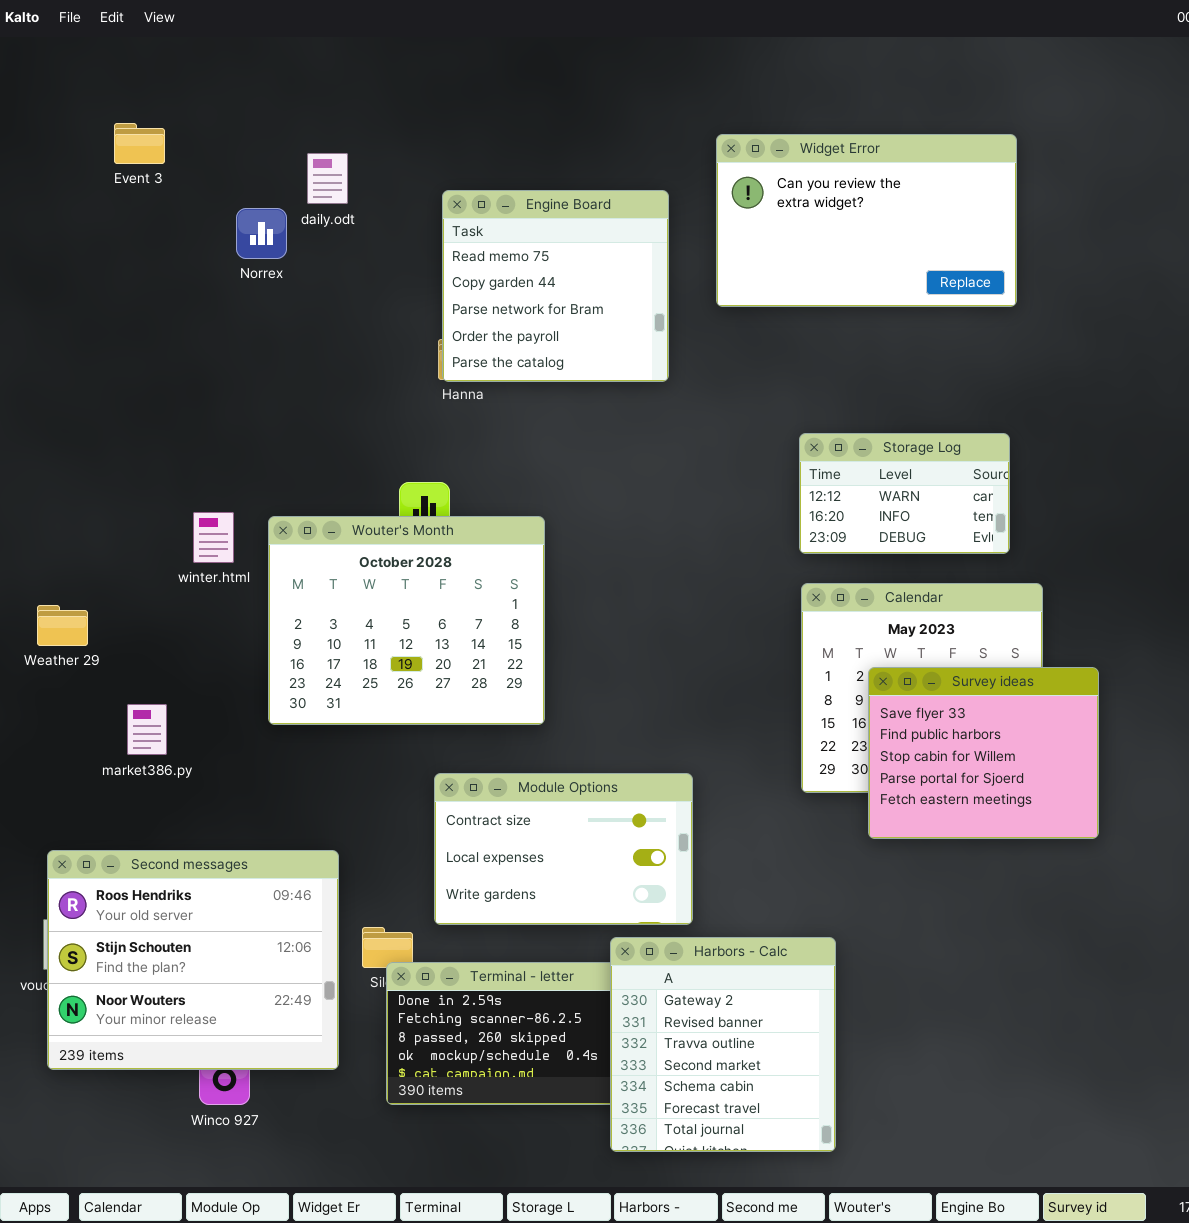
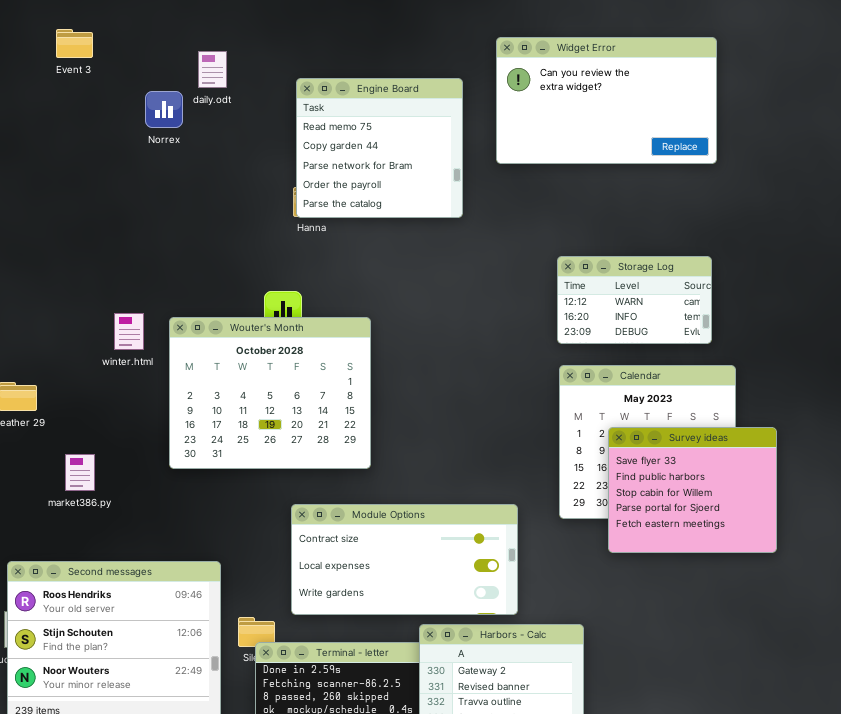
Module Options: [434,773,693,925] -> [291,504,518,615], resized

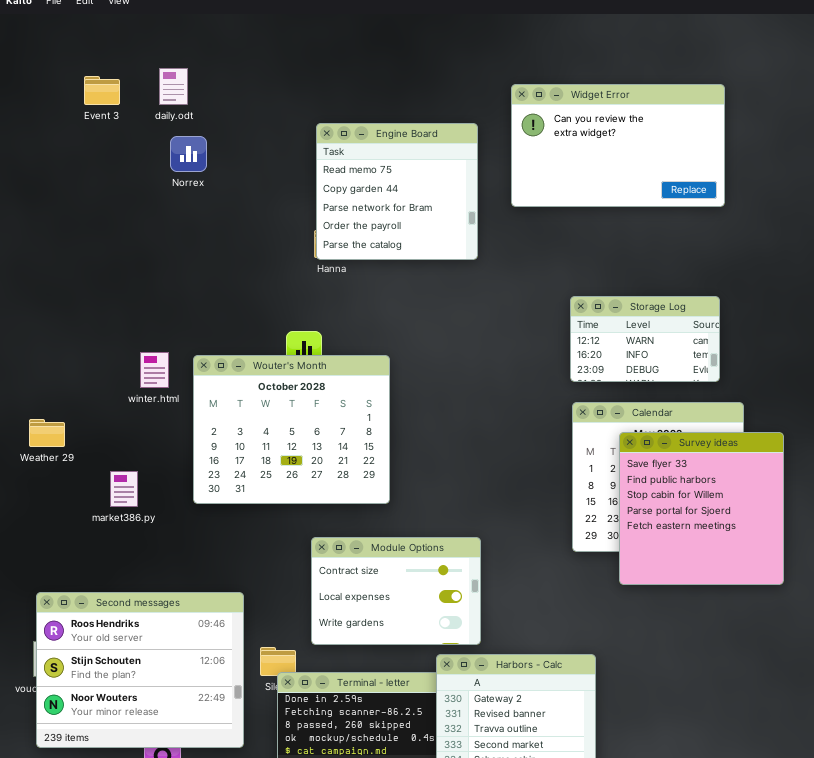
daily.odt: [198,51,227,88] -> [159,68,188,105], moved
Survey ideas: [608,427,777,553] -> [619,432,784,585], resized
market386.py: [65,454,95,491] -> [110,471,138,507], moved
Module Options: [291,504,518,615] -> [311,537,481,645], resized

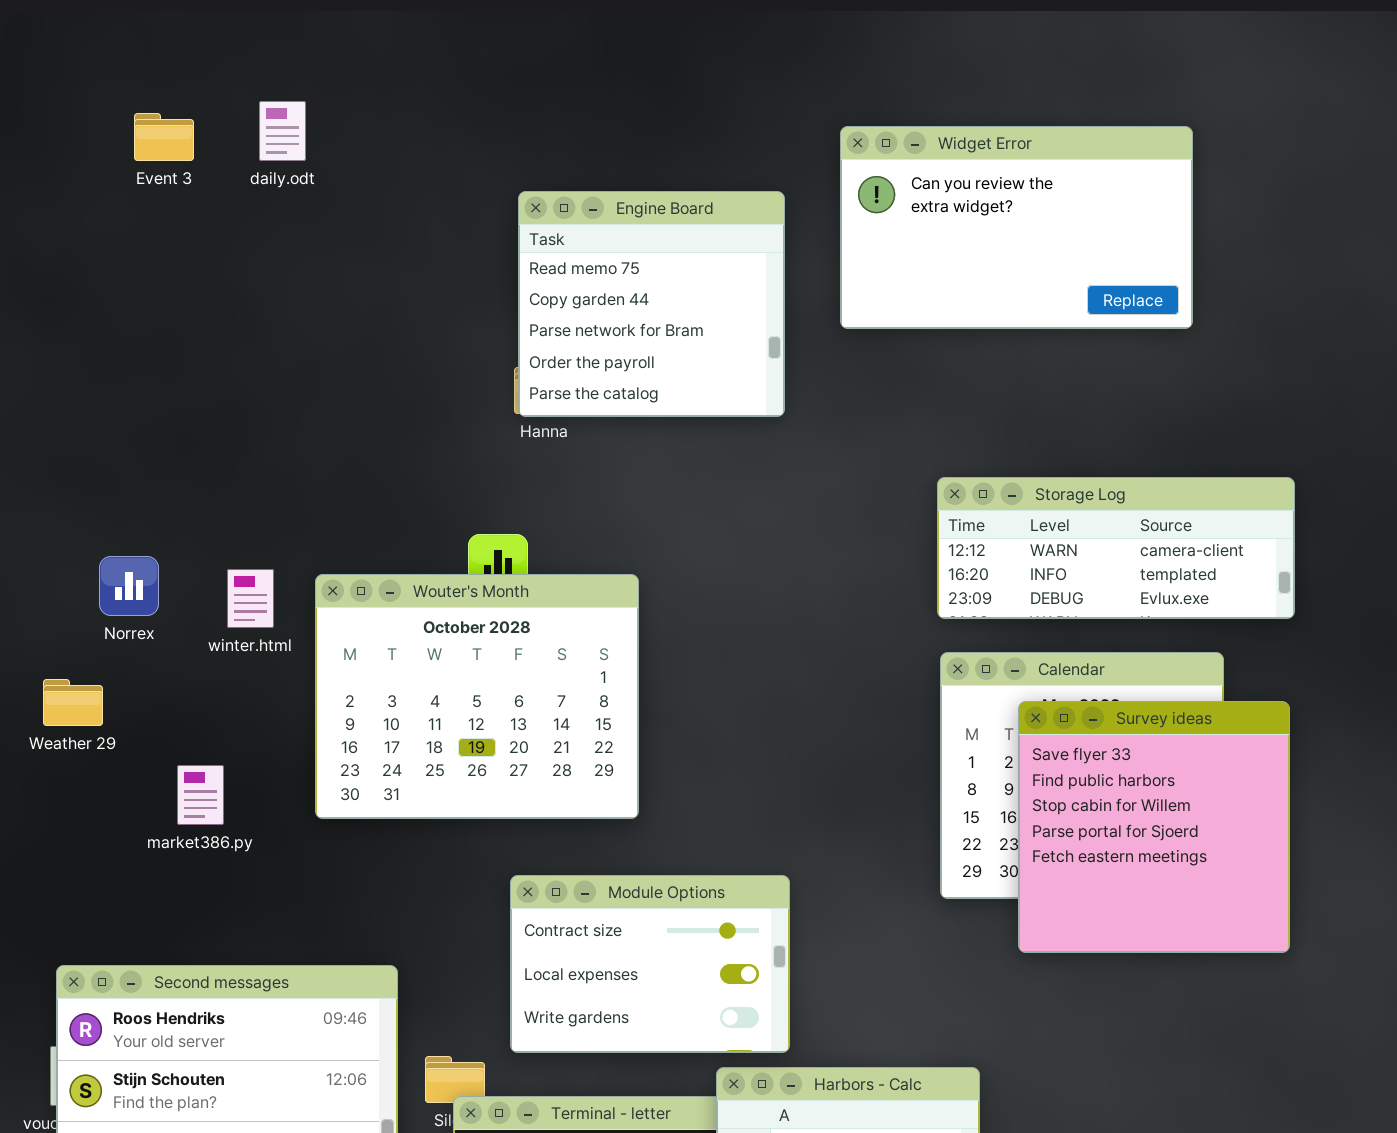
Norrex: [170,136,207,172] -> [99,556,159,616], moved
Storage Log: [570,296,720,382] -> [937,477,1295,619], resized

